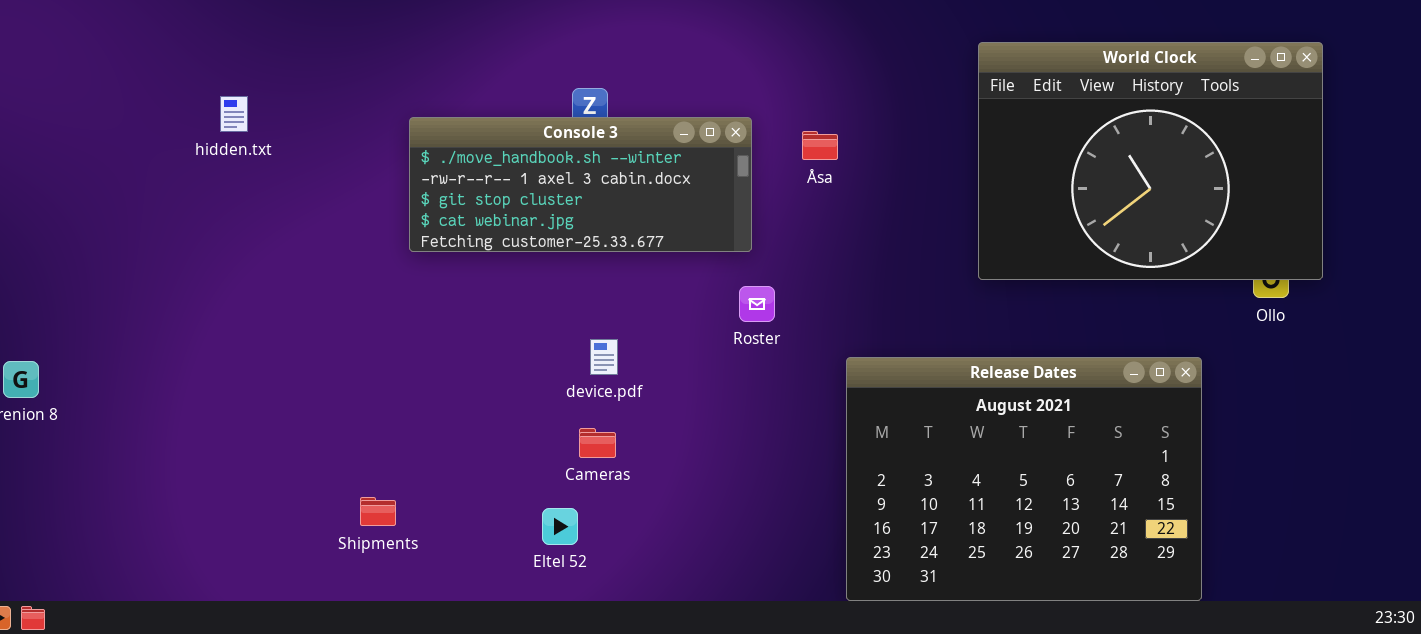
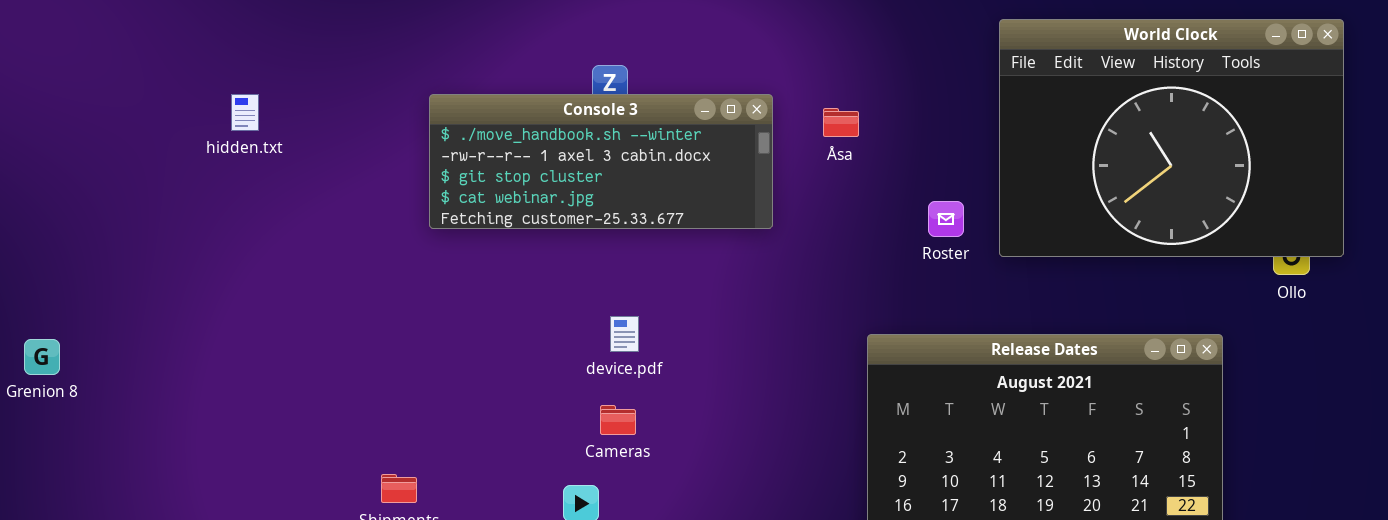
hidden.txt: [220,96,248,132] -> [231,94,259,131], moved
Roster: [739,286,775,322] -> [928,201,964,237], moved

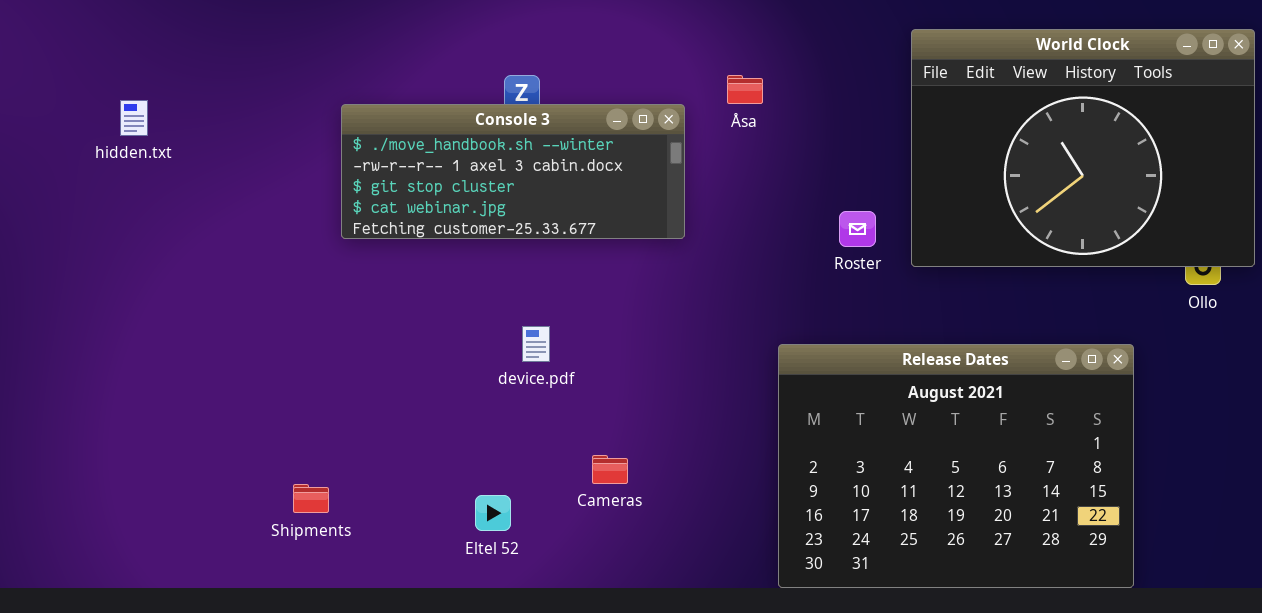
hidden.txt: [231,94,259,131] -> [120,100,148,136], moved
Åsa: [823,108,859,137] -> [727,75,763,104], moved
Cameras: [600,405,636,435] -> [592,455,628,484], moved

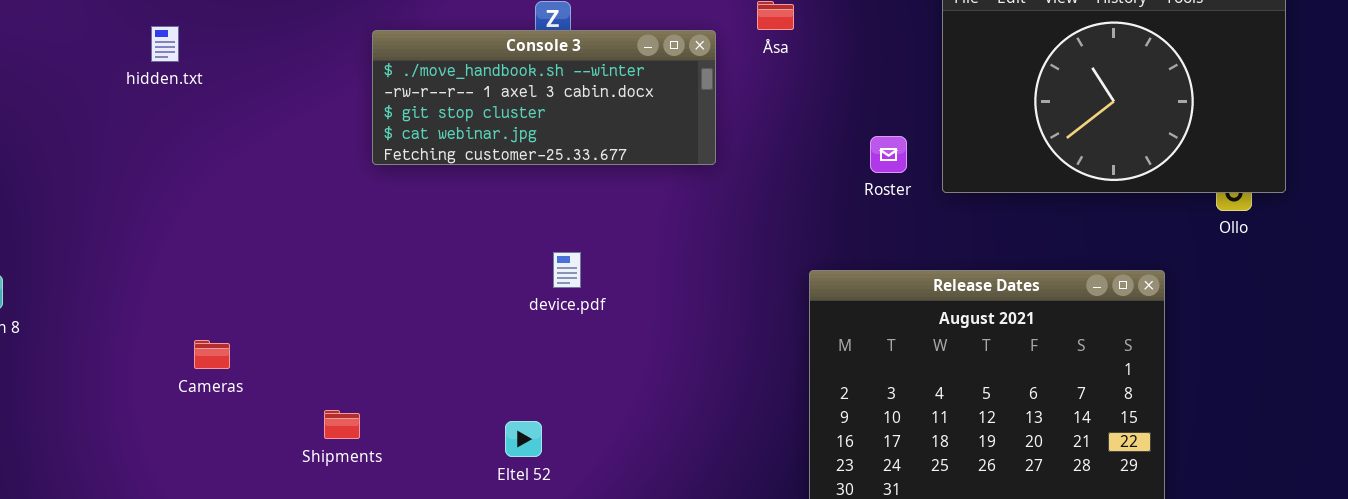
Cameras: [592,455,628,484] -> [194,340,230,369], moved

